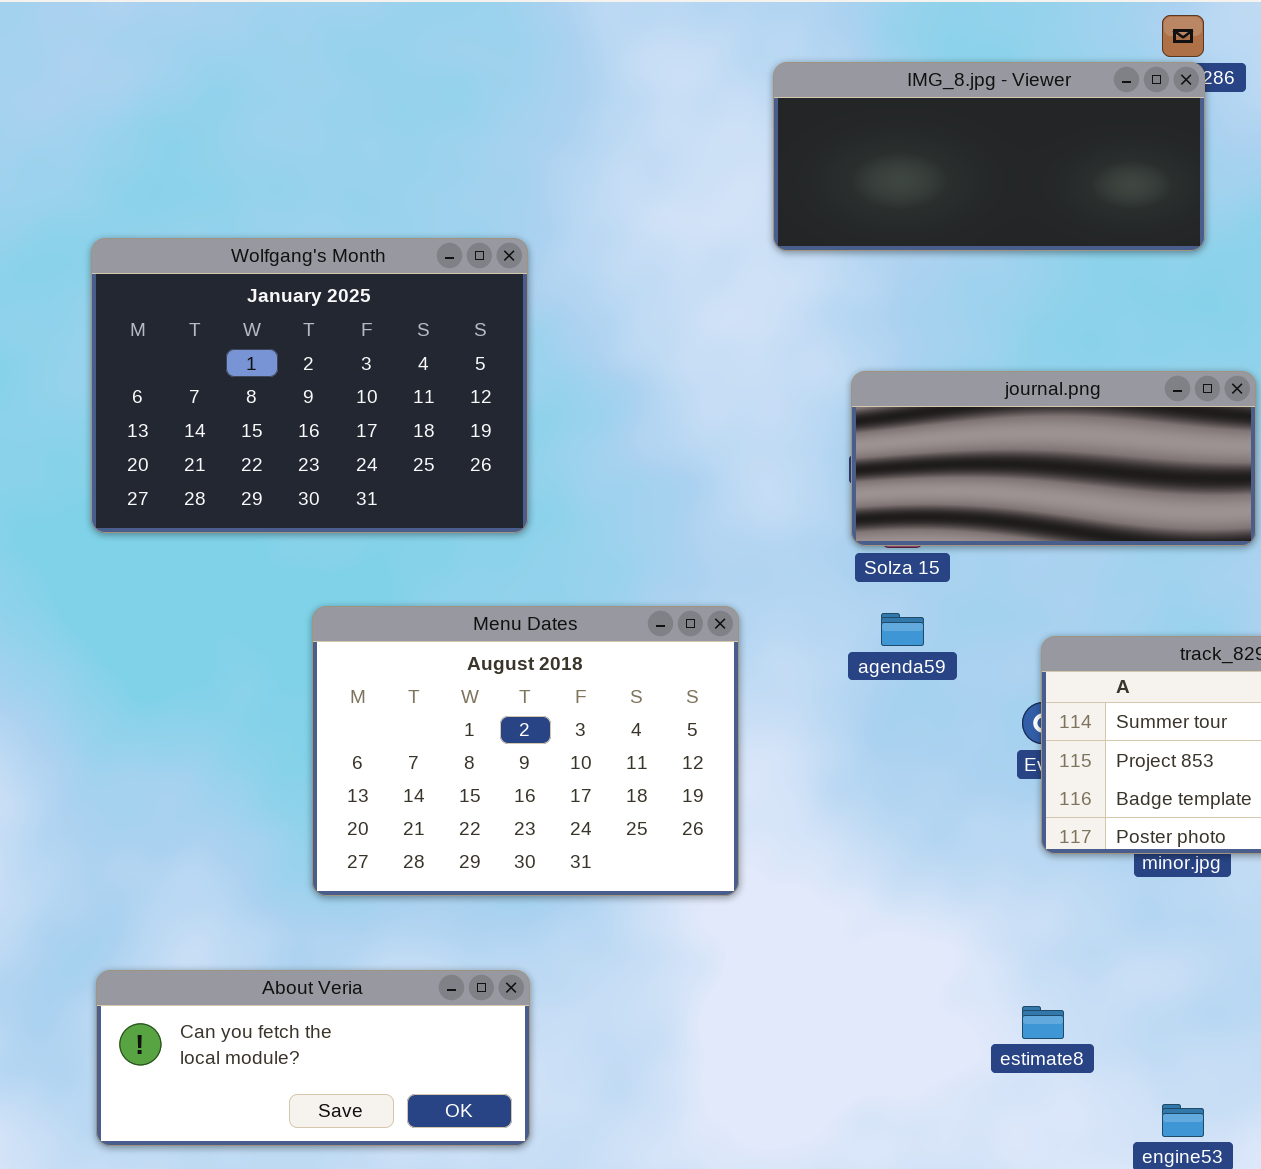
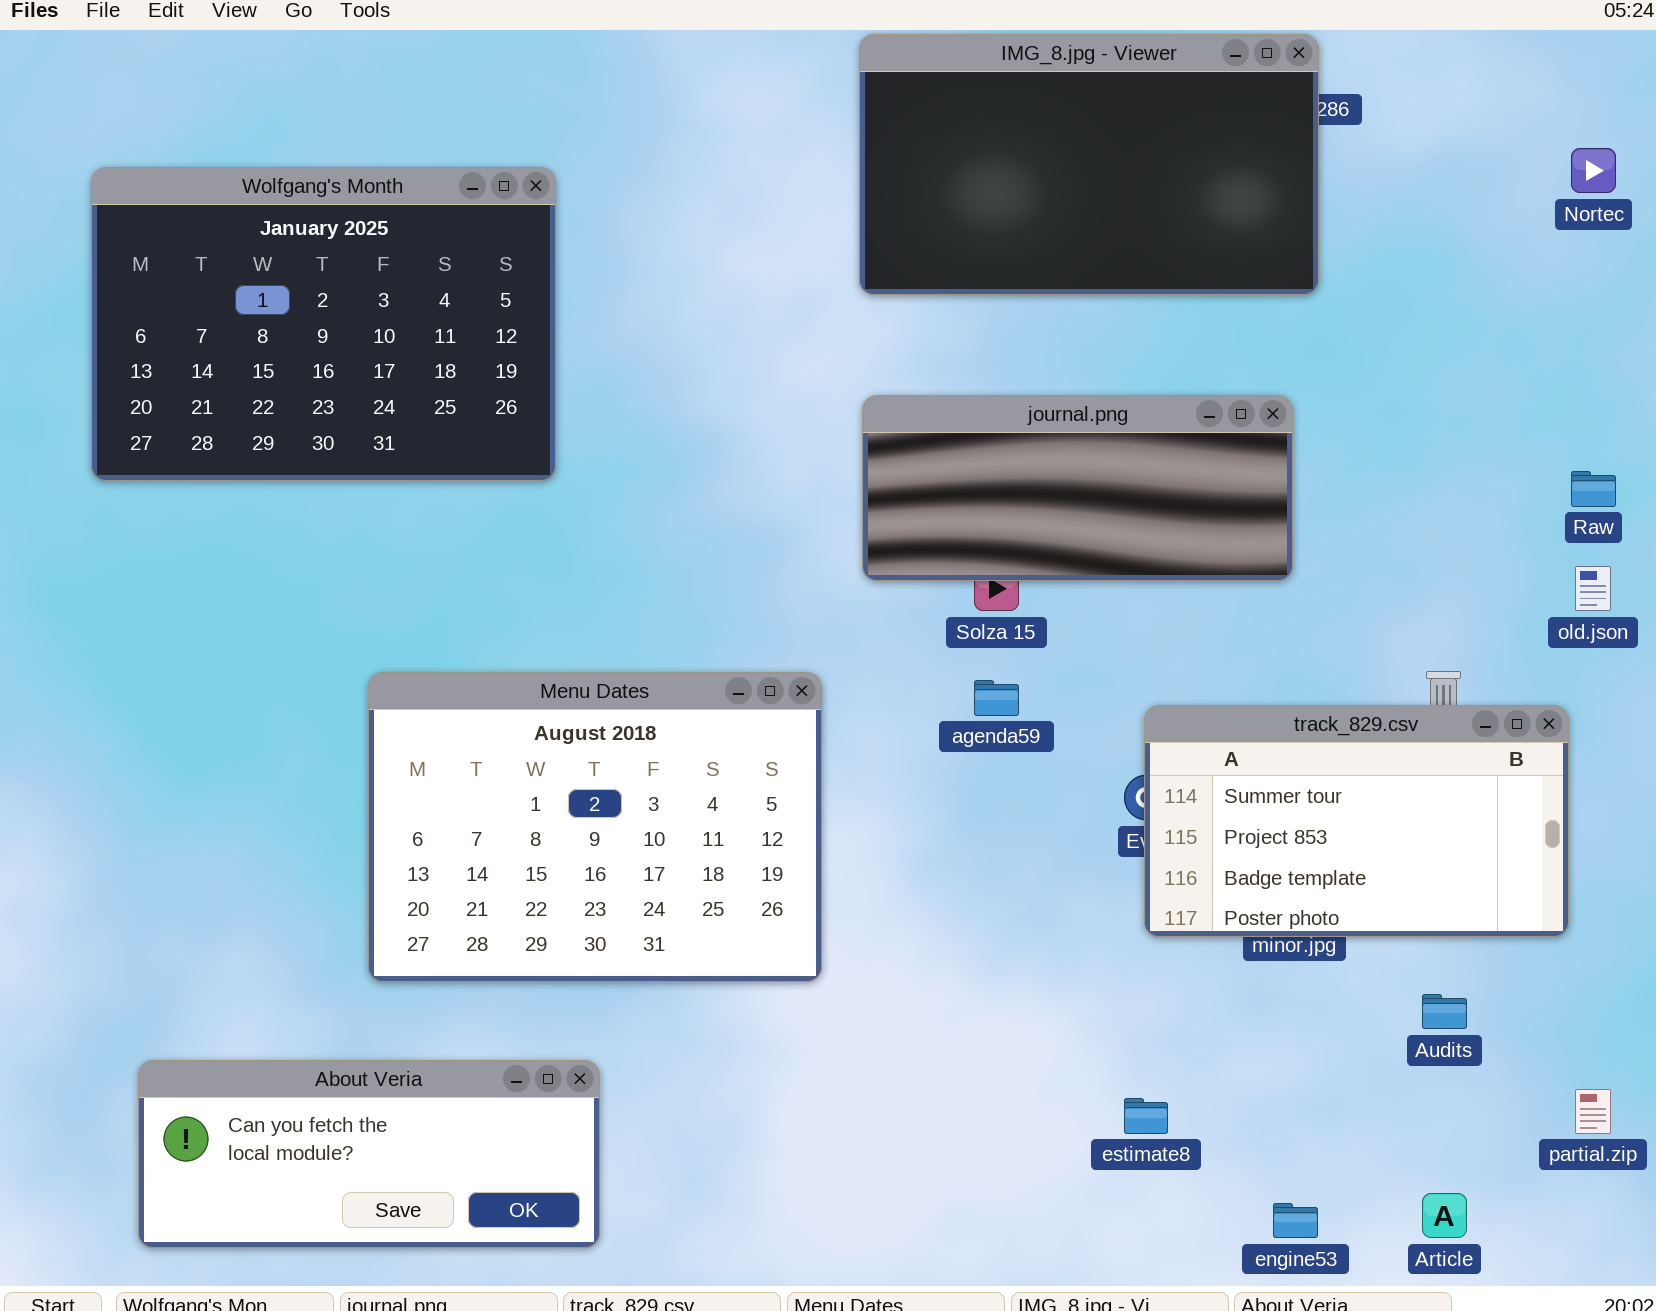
IMG_8.jpg - Viewer: [773,62,1205,251] -> [859,34,1319,295], resized
Wolfgang's Month: [91,238,528,533] -> [91,167,556,481], moved
journal.png: [851,371,1256,546] -> [862,395,1293,581], moved

